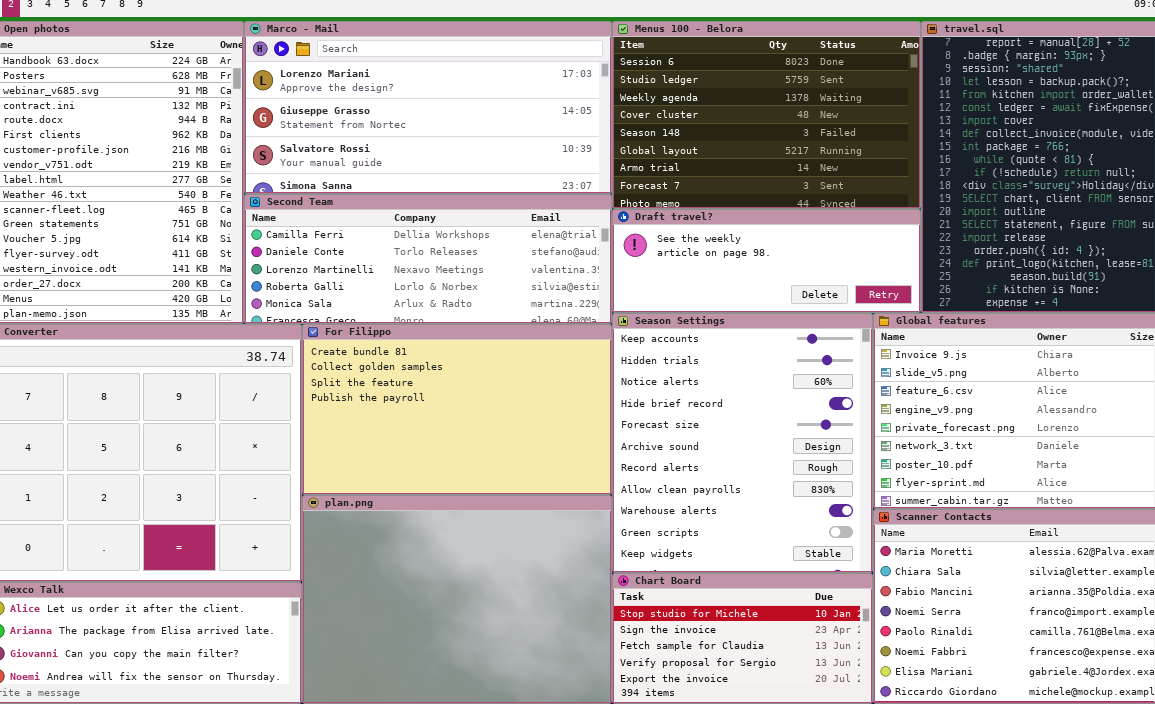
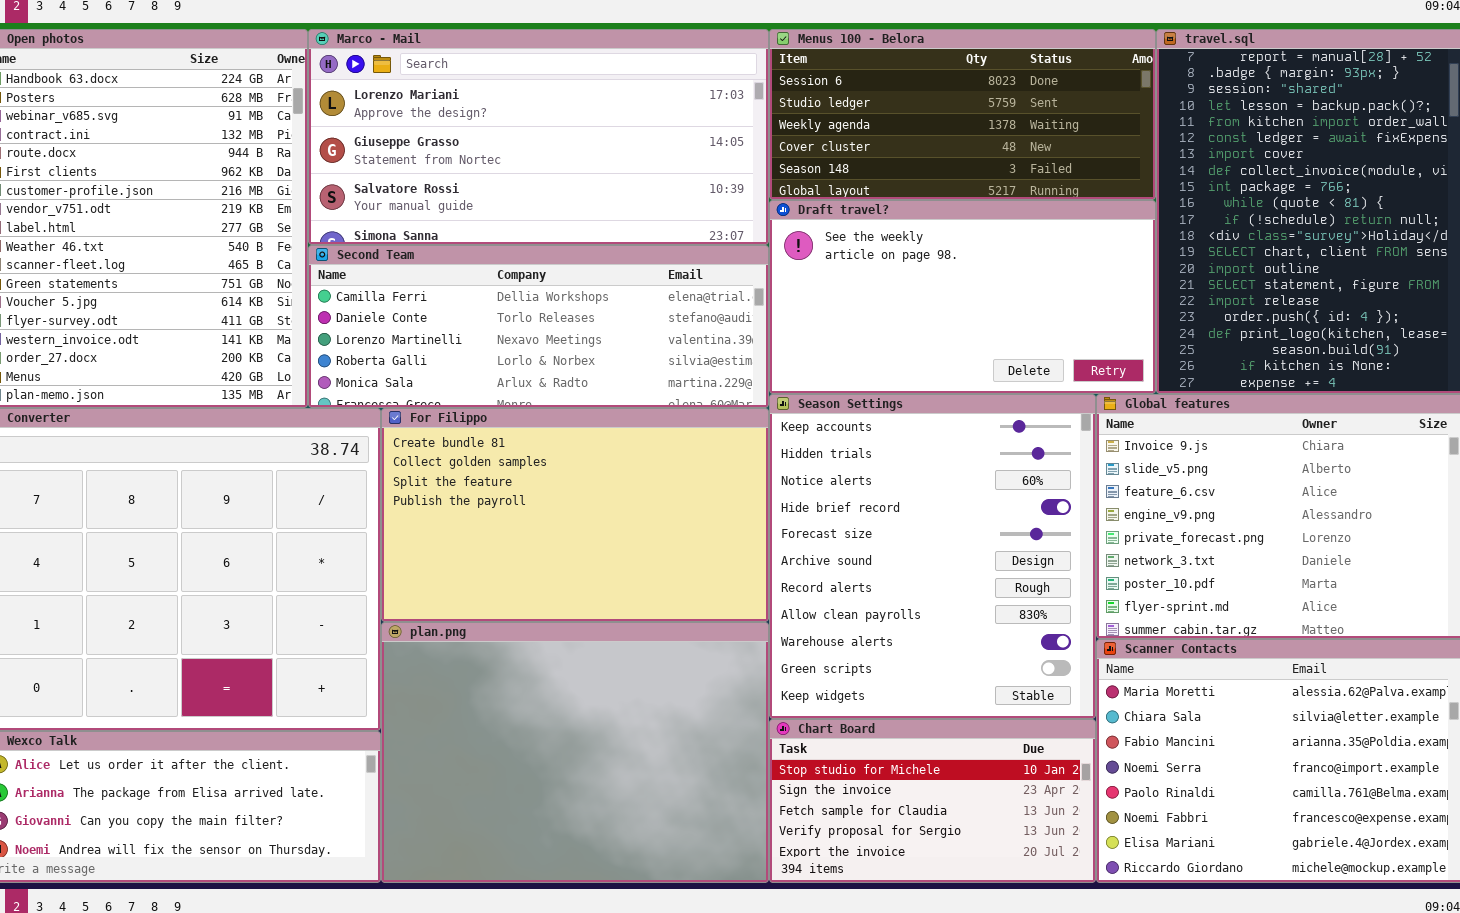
Menus 100 - Belora: [612,21,921,209] -> [769,29,1156,200], resized
Draft travel?: [612,209,921,313] -> [769,200,1156,394], resized

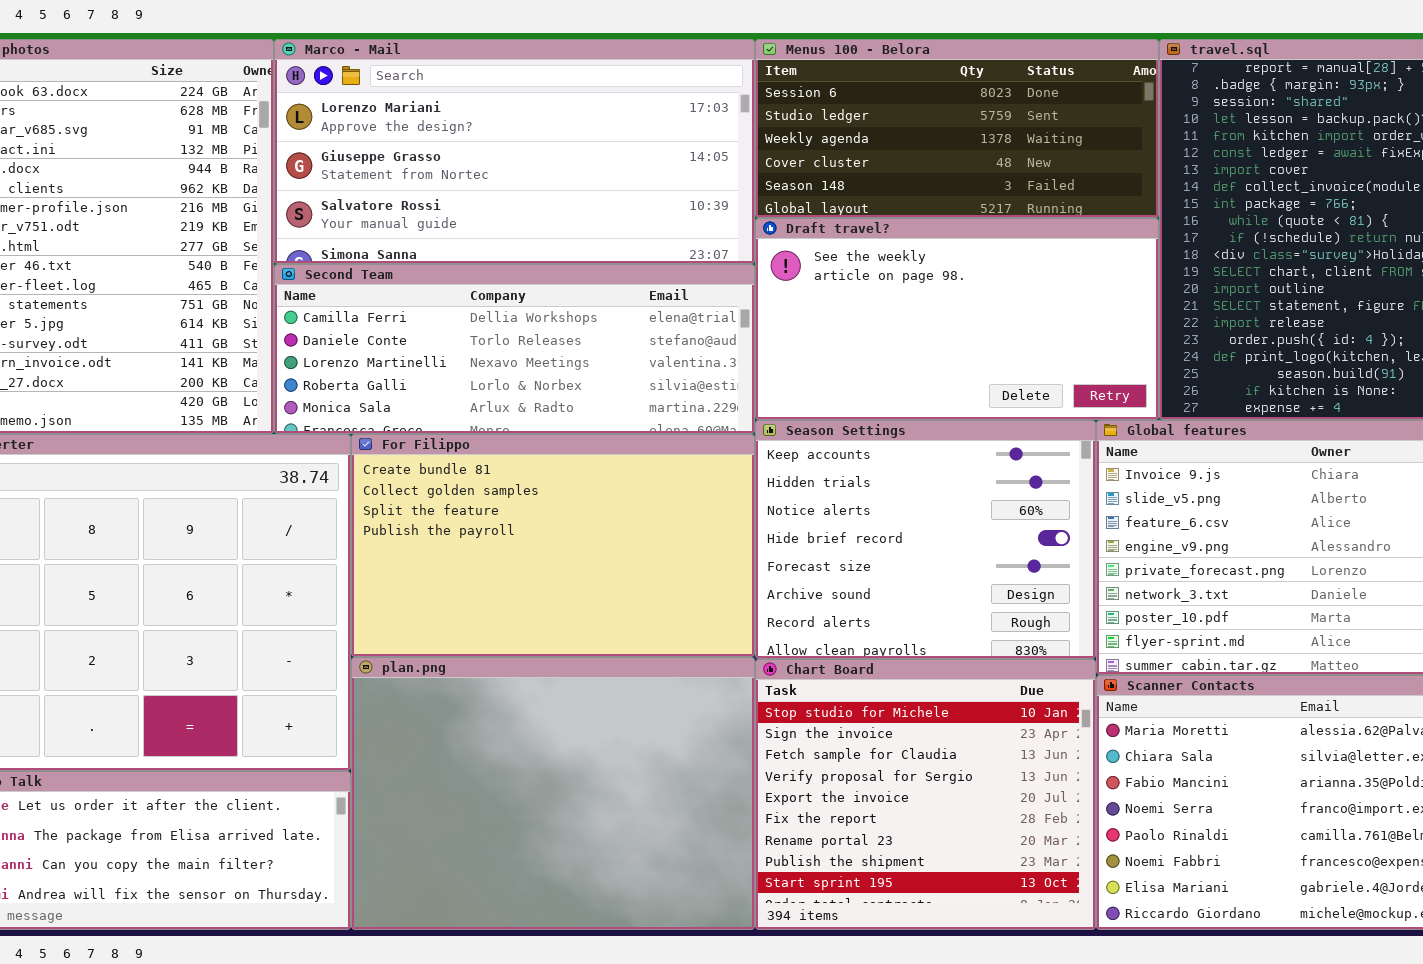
Season Settings: [769,394,1096,719] -> [755,420,1096,659], resized
Chart Board: [769,719,1096,883] -> [755,659,1096,930], resized

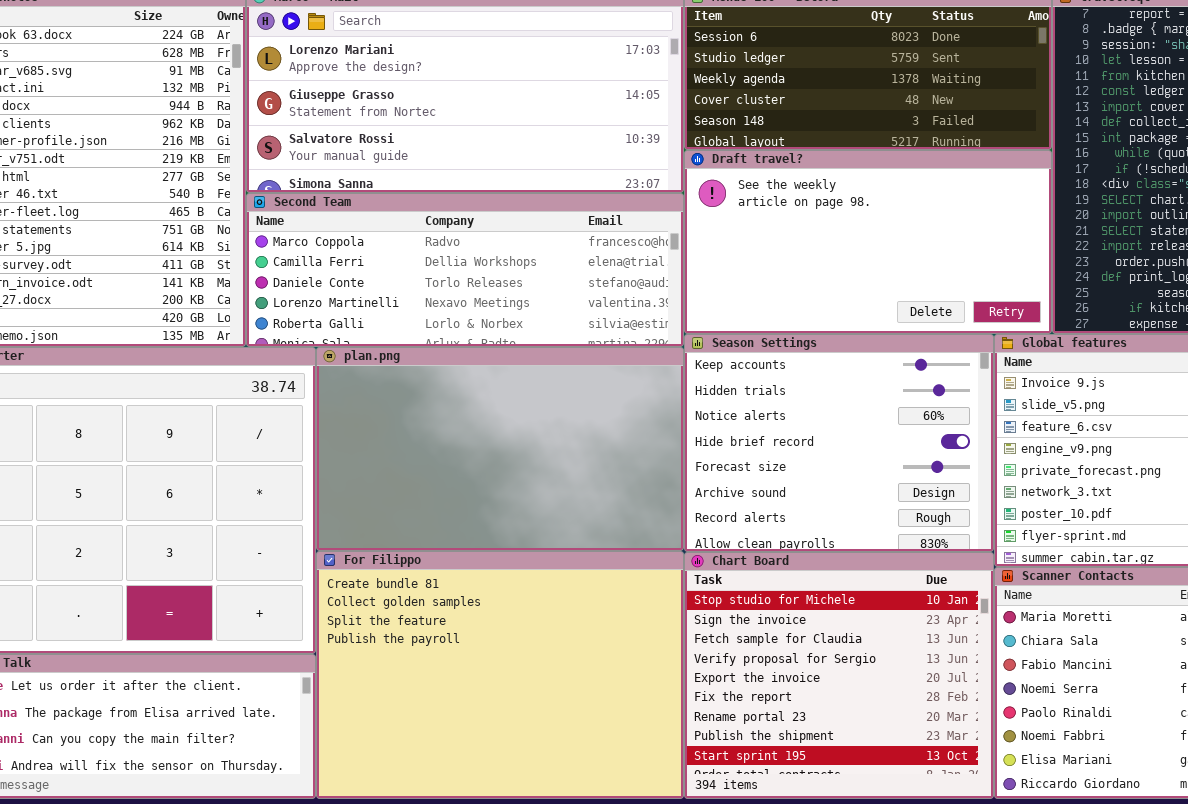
Second Team: [274,264,755,434] -> [246,193,684,347], scrolled up 1 row
For Filippo: [351,434,755,657] -> [316,551,684,799], moved, resized
plan.png: [351,657,755,930] -> [316,347,684,551], moved, resized

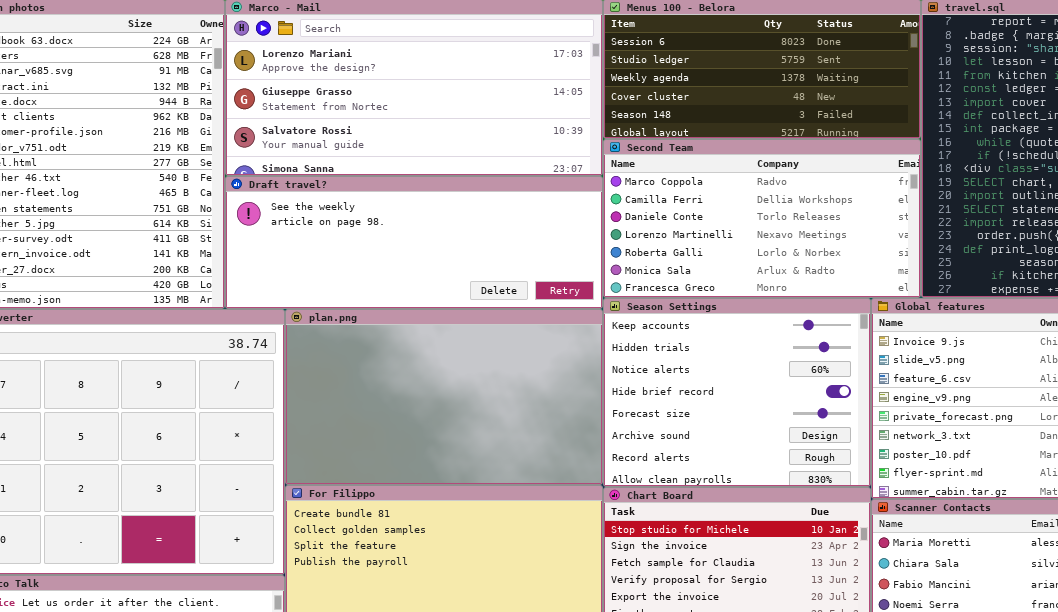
Draft travel?: [684,150,1052,334] -> [225,176,603,309], moved, resized
Second Team: [246,193,684,347] -> [603,139,921,298], moved, resized

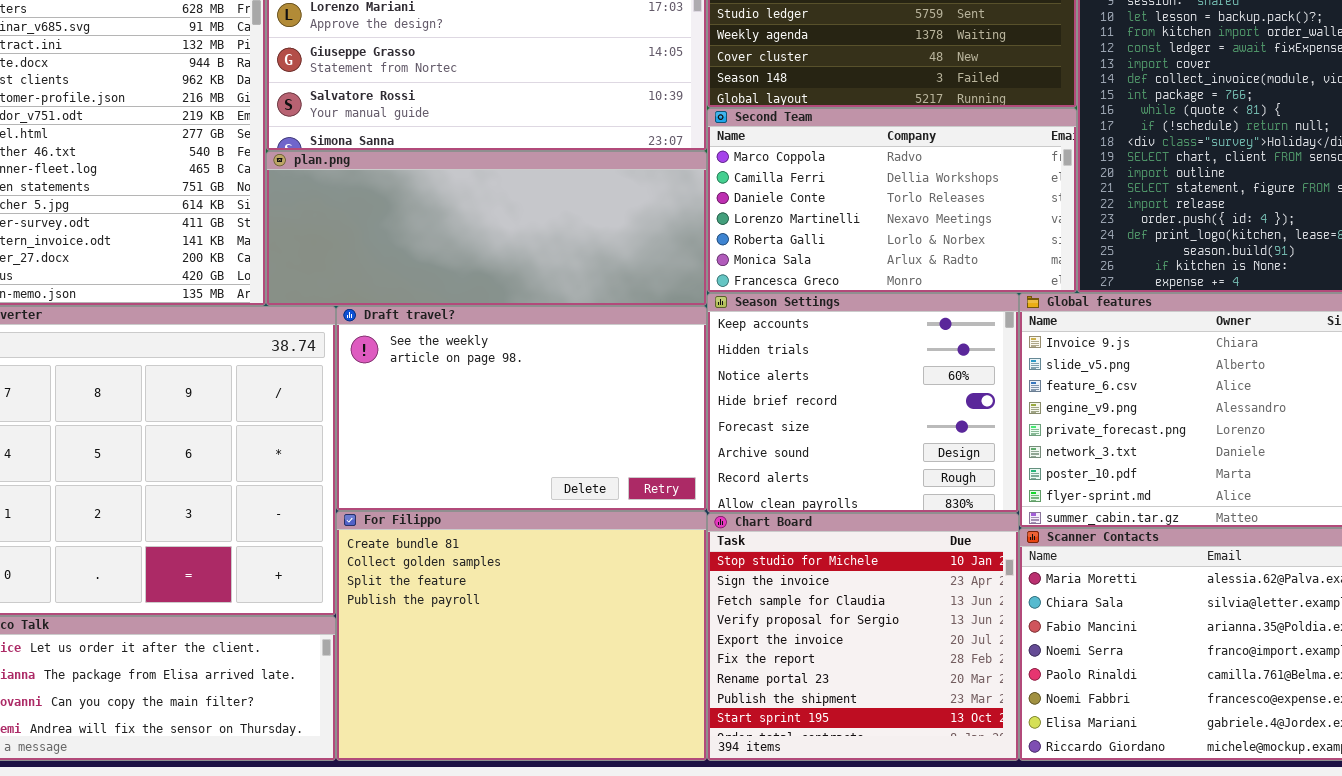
Draft travel?: [225,176,603,309] -> [336,306,707,511], moved, resized
plan.png: [285,309,603,485] -> [266,151,707,306], moved, resized

